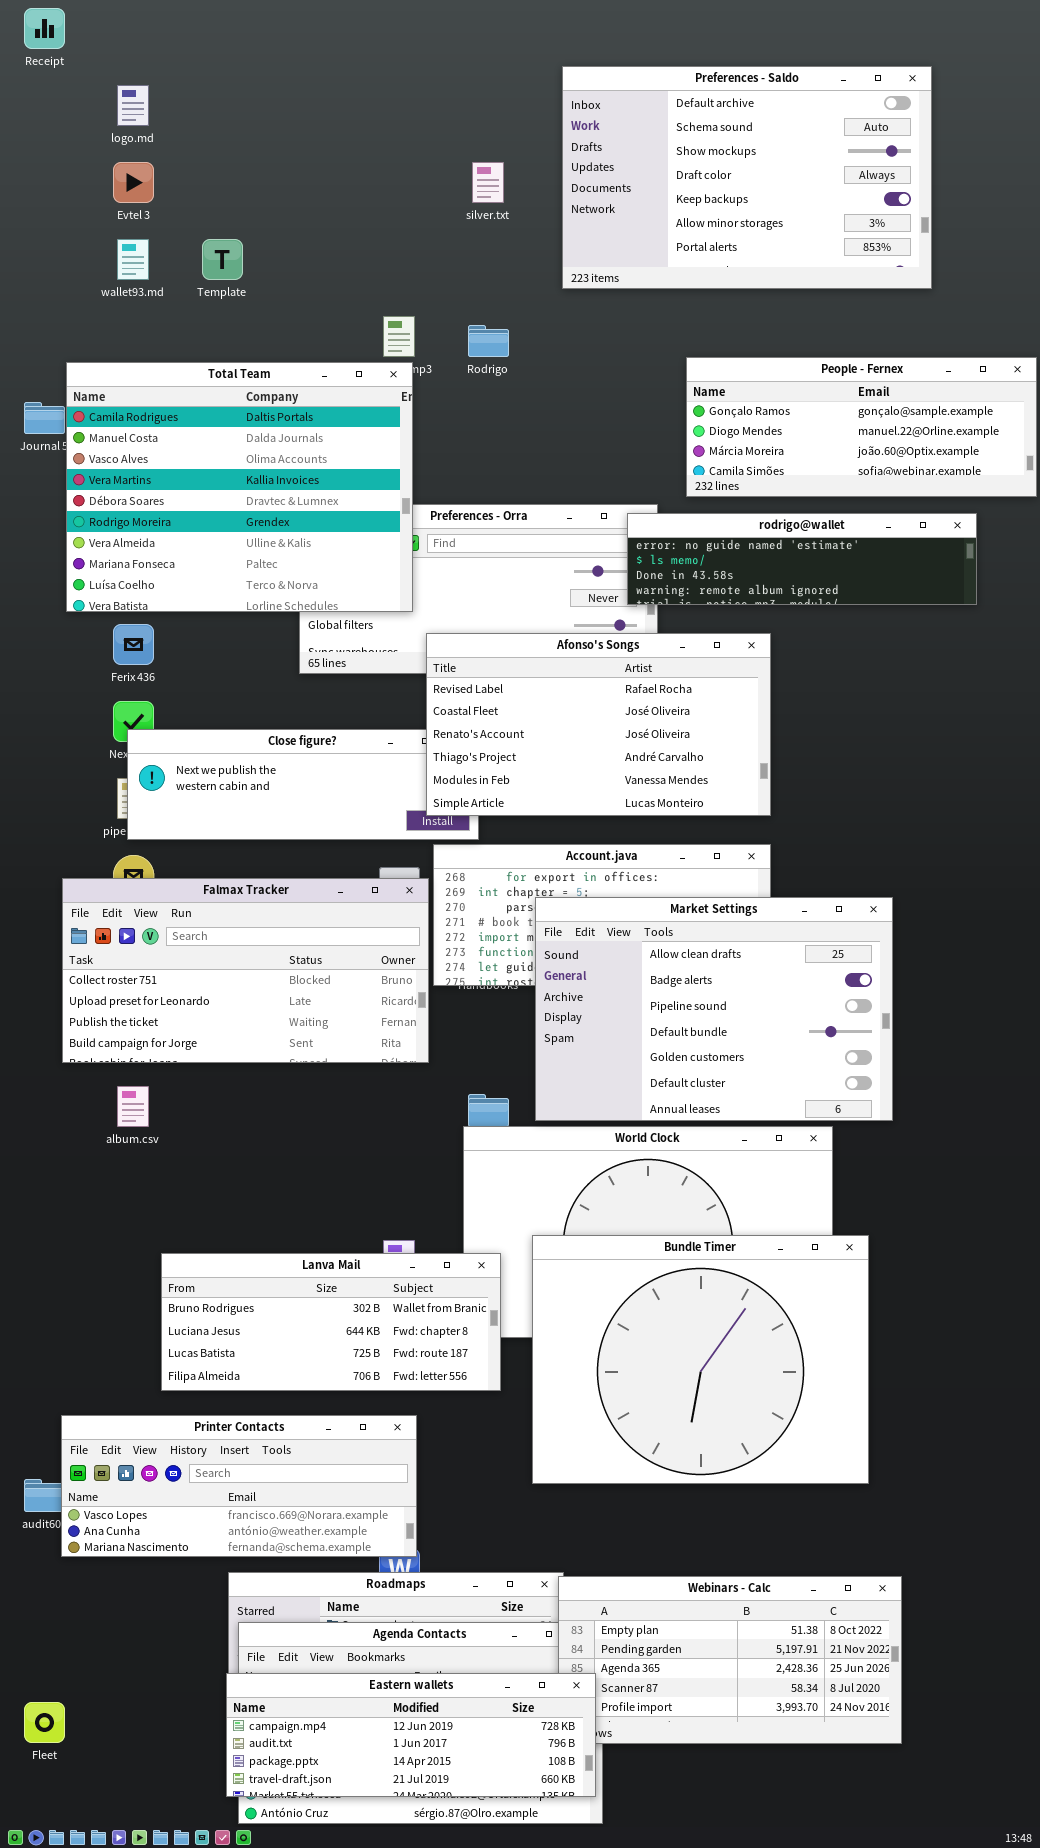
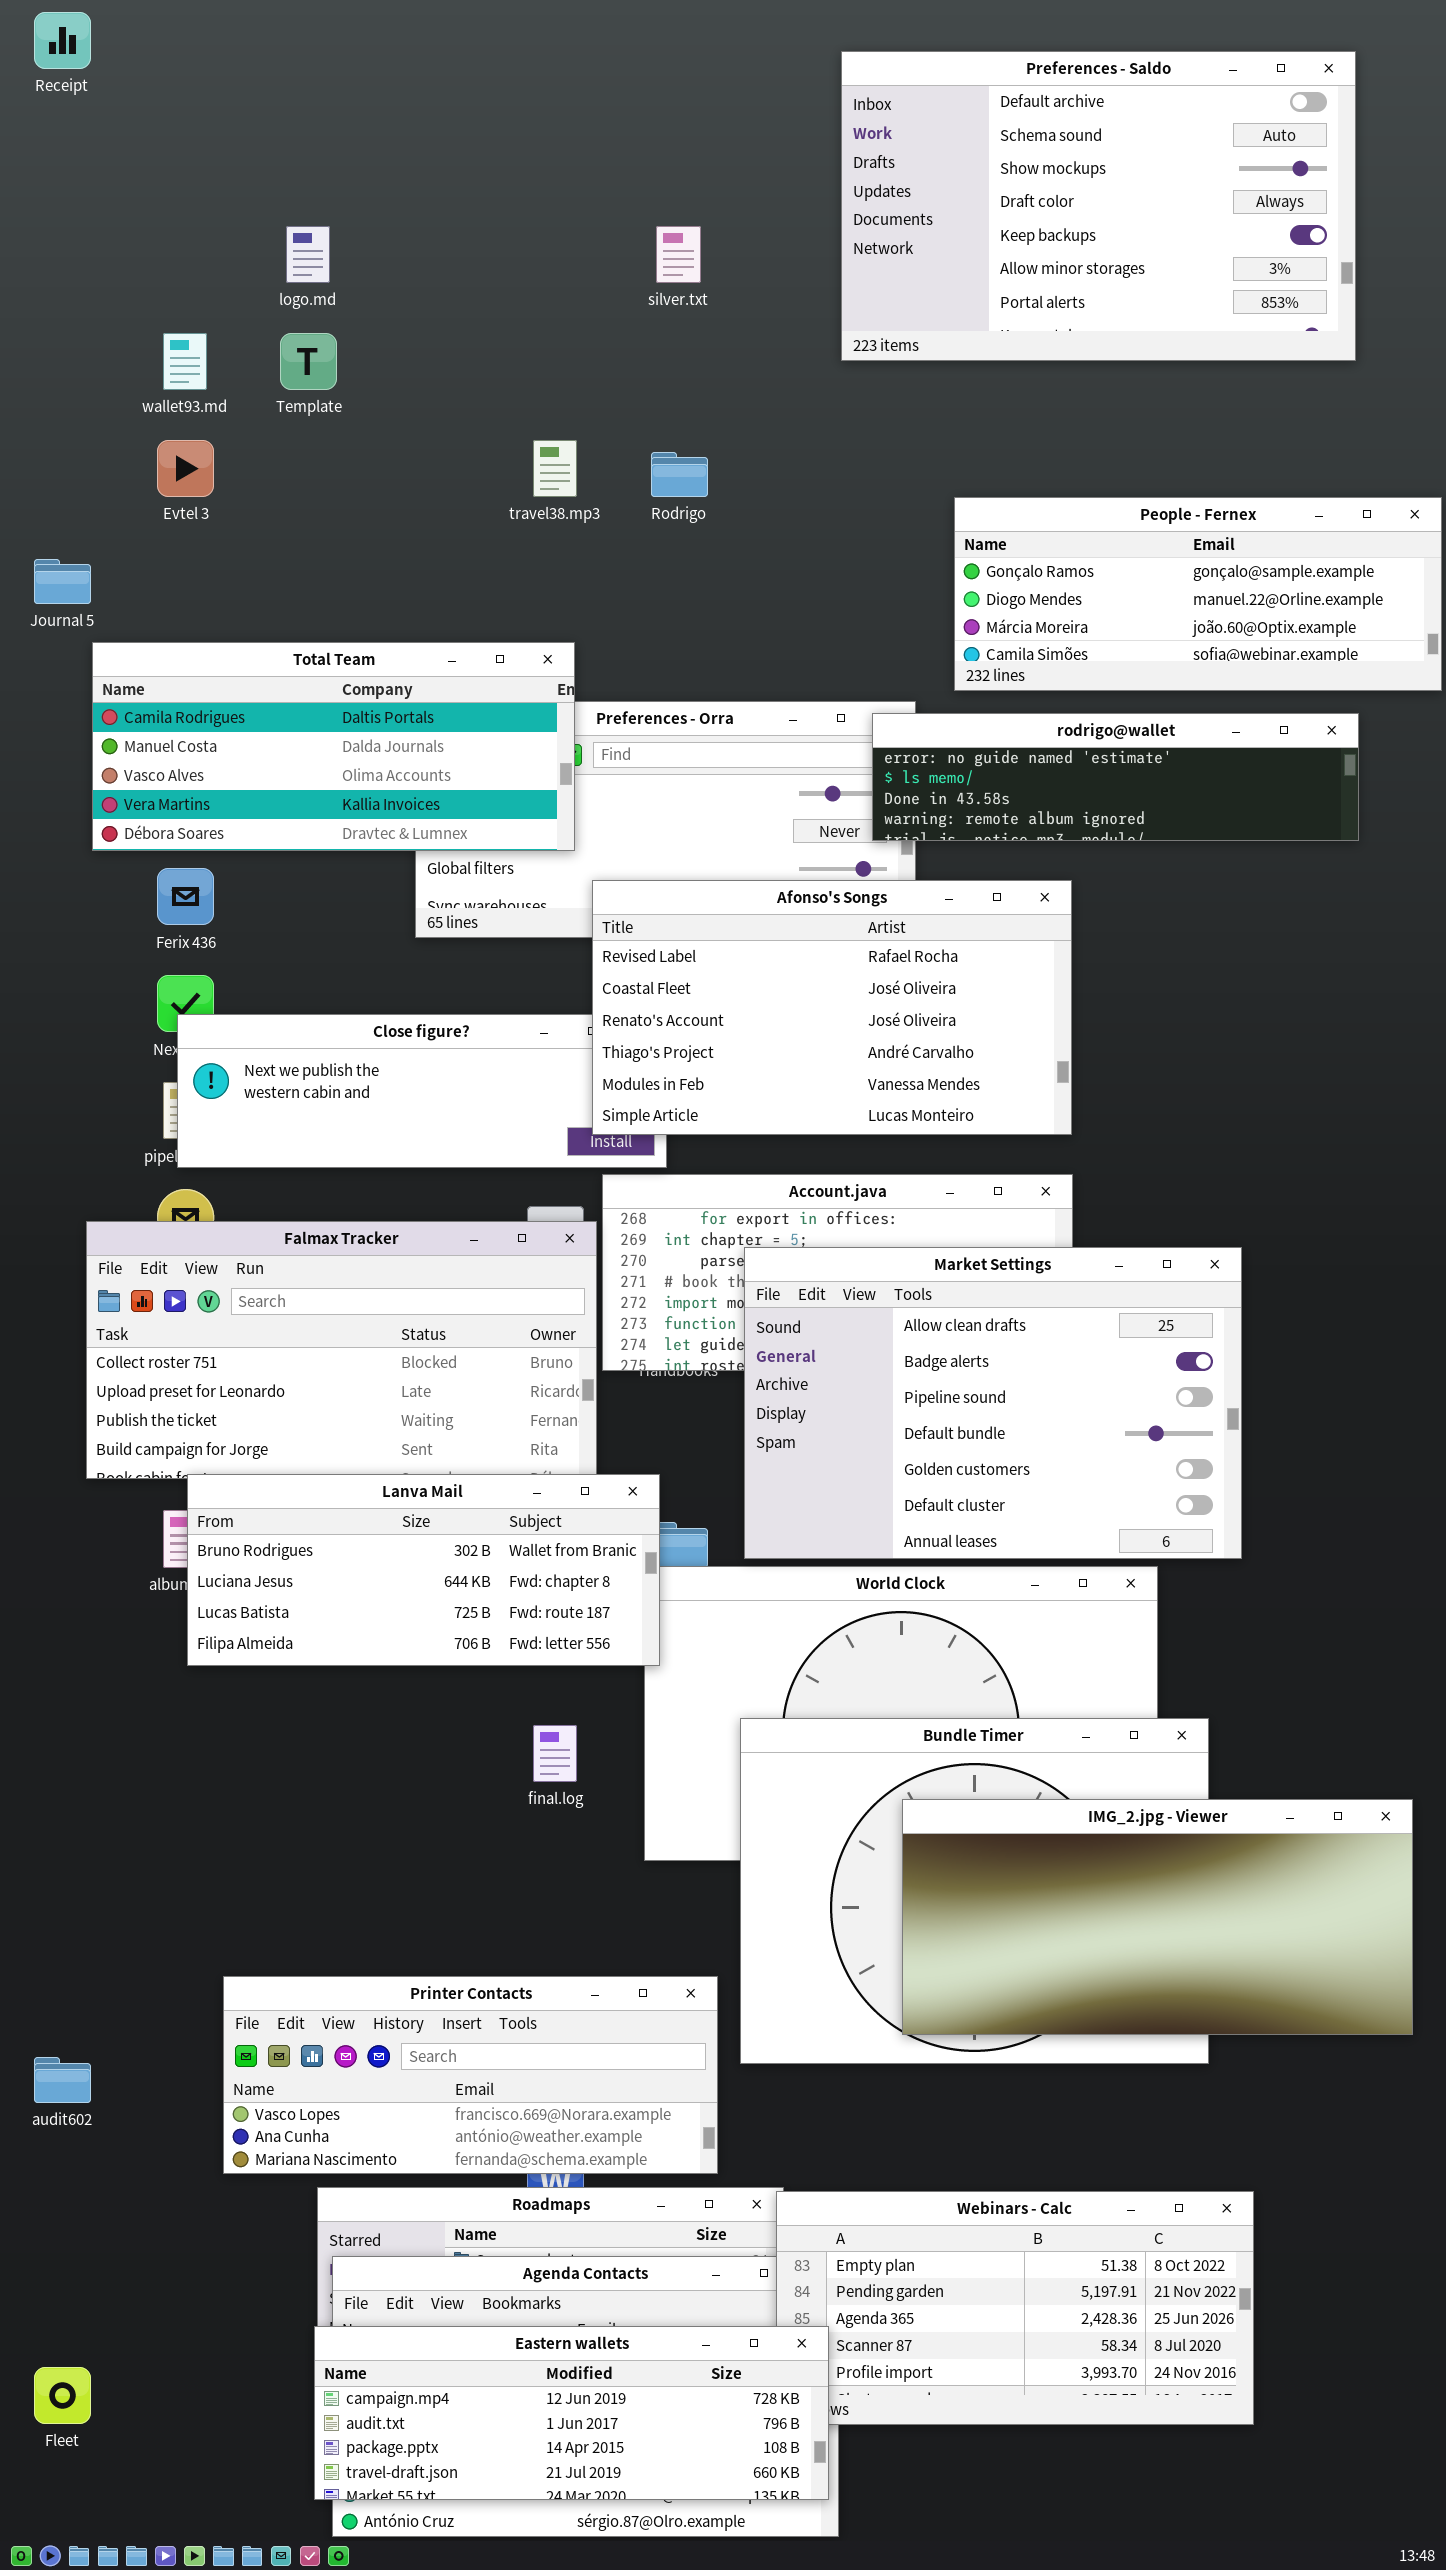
Preferences - Saldo: [562,66,932,289] -> [841,51,1356,361], moved
logo.md: [117,85,149,126] -> [286,226,330,283], moved
Evtel 3: [113,162,154,203] -> [157,440,214,497], moved
Total Team: [66,362,413,612] -> [92,642,575,851], resized
Lanva Mail: [161,1253,501,1391] -> [187,1474,660,1666], moved
IMG_2.jpg - Viewer: none -> [902,1799,1413,2035], opened
Printer Contacts: [61,1415,417,1557] -> [223,1976,718,2174], moved

